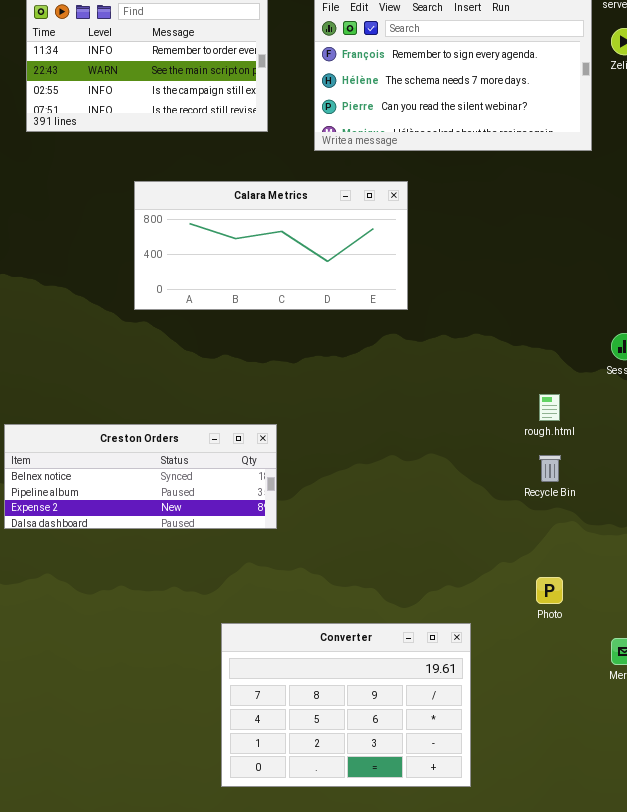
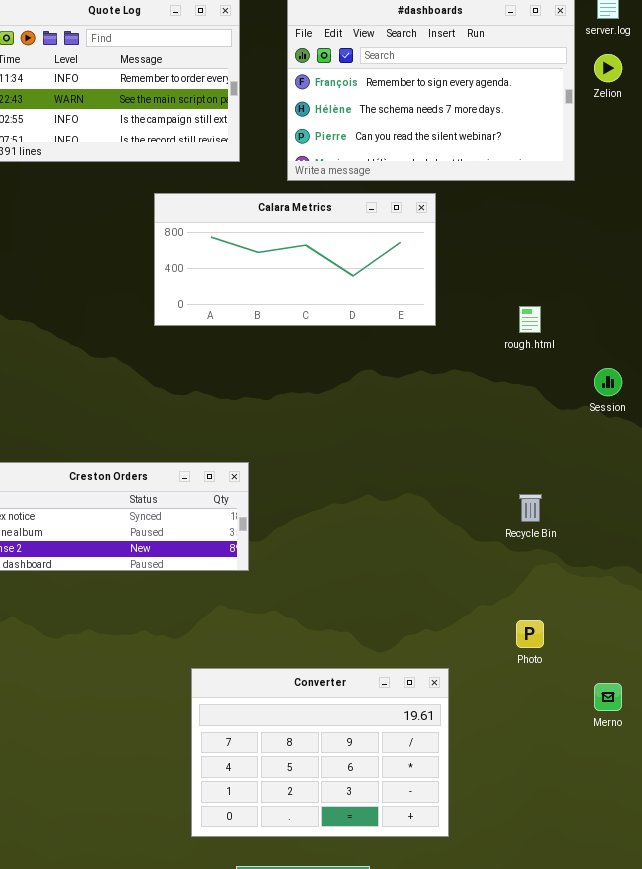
Calara Metrics: [134,181,408,310] -> [154,193,436,326], moved
rough.html: [539,394,560,421] -> [519,306,541,333], moved

